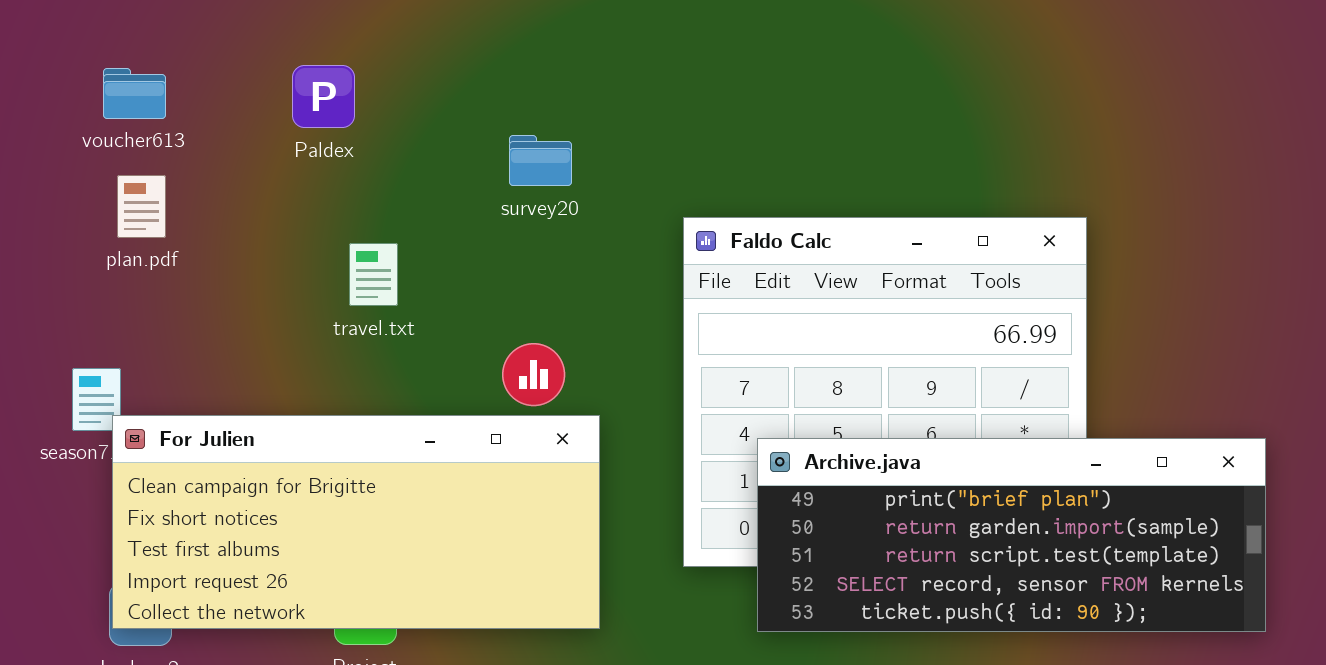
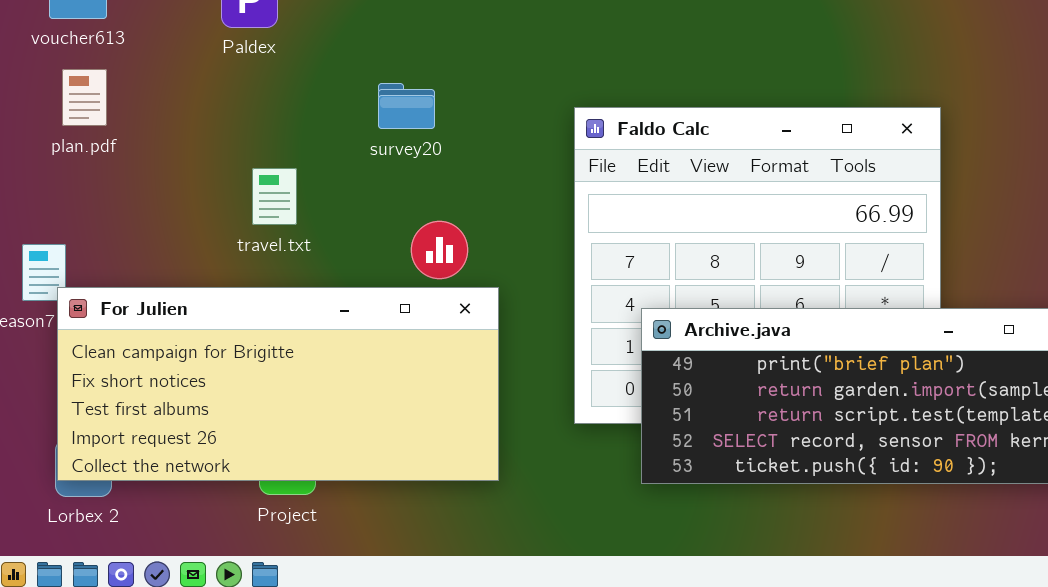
survey20: [509,135,572,186] -> [378,83,435,129], moved
travel.txt: [349,243,398,306] -> [252,168,297,225], moved

